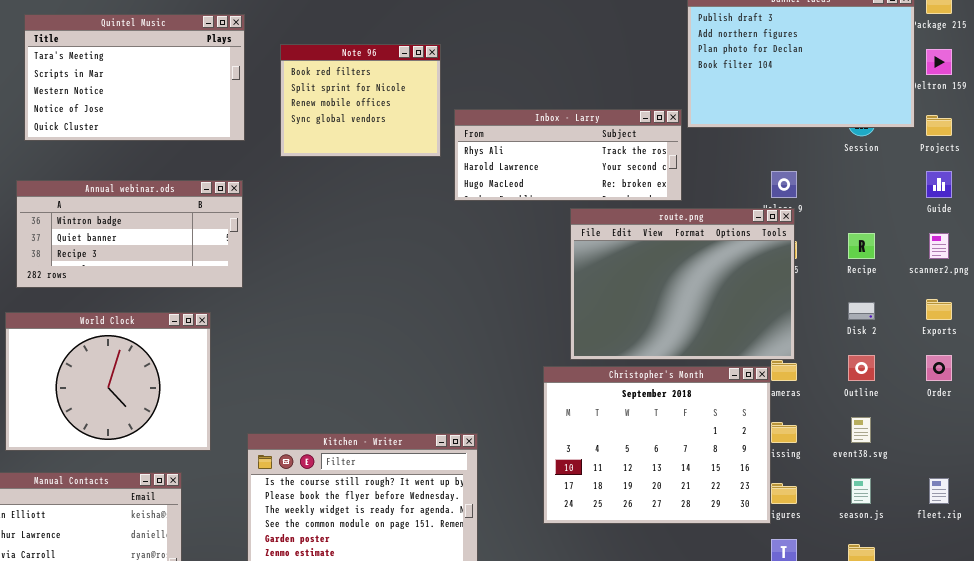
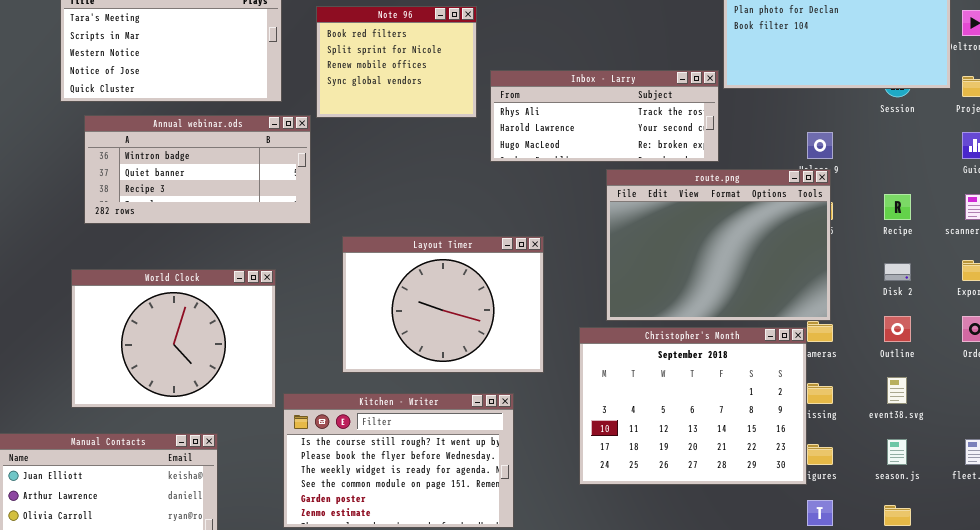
Annual webinar.ods: [16,180,243,288] -> [84,115,311,224], moved
Layout Timer: none -> [342,236,544,373], opened
World Clock: [5,312,211,451] -> [71,269,276,408], moved

